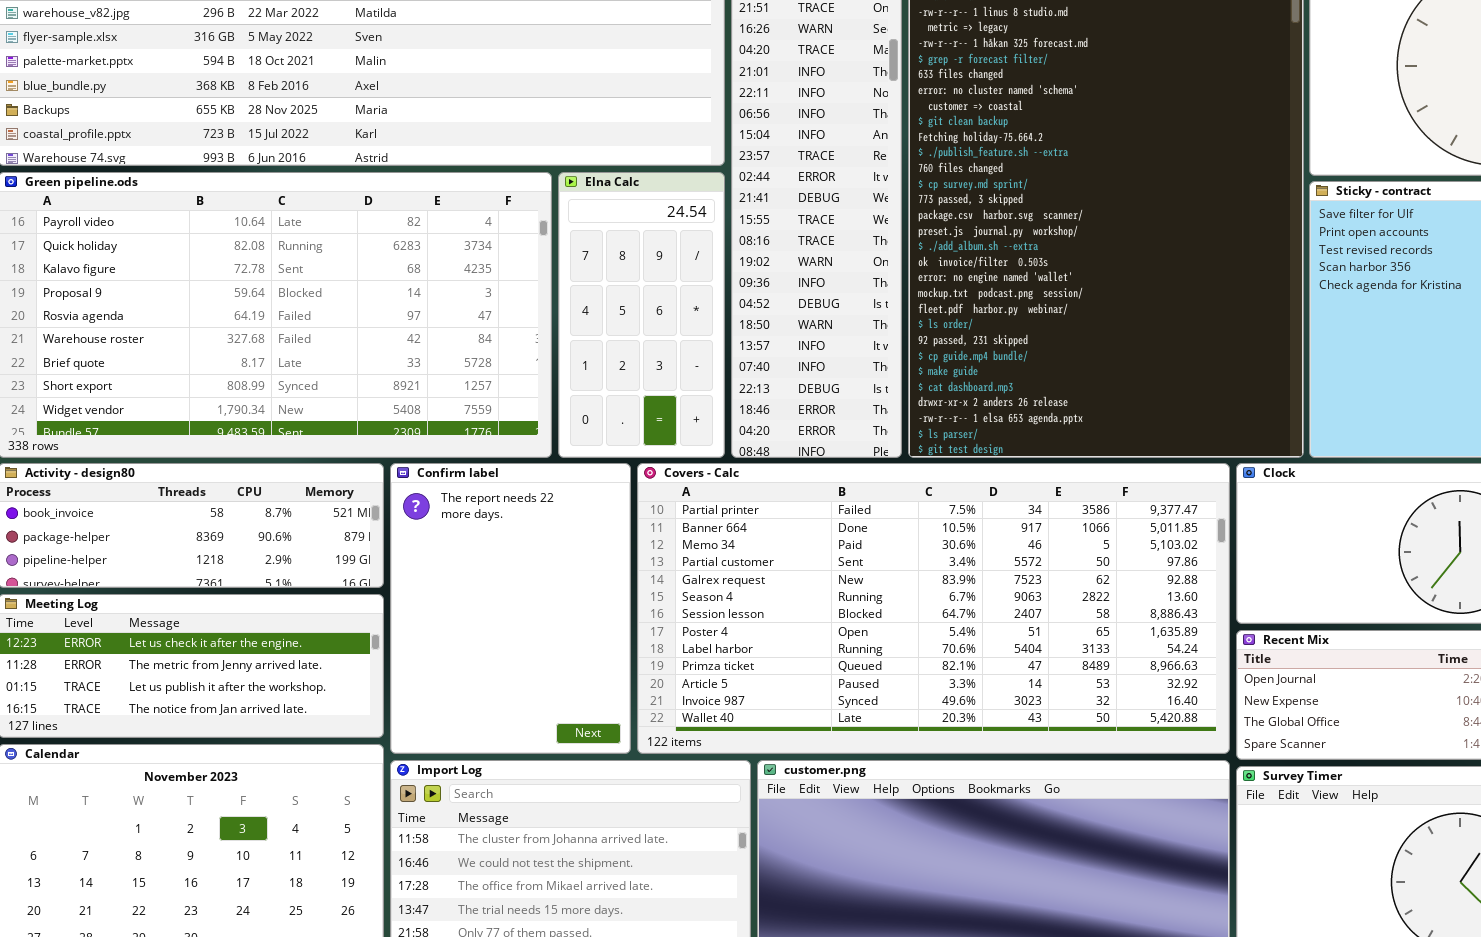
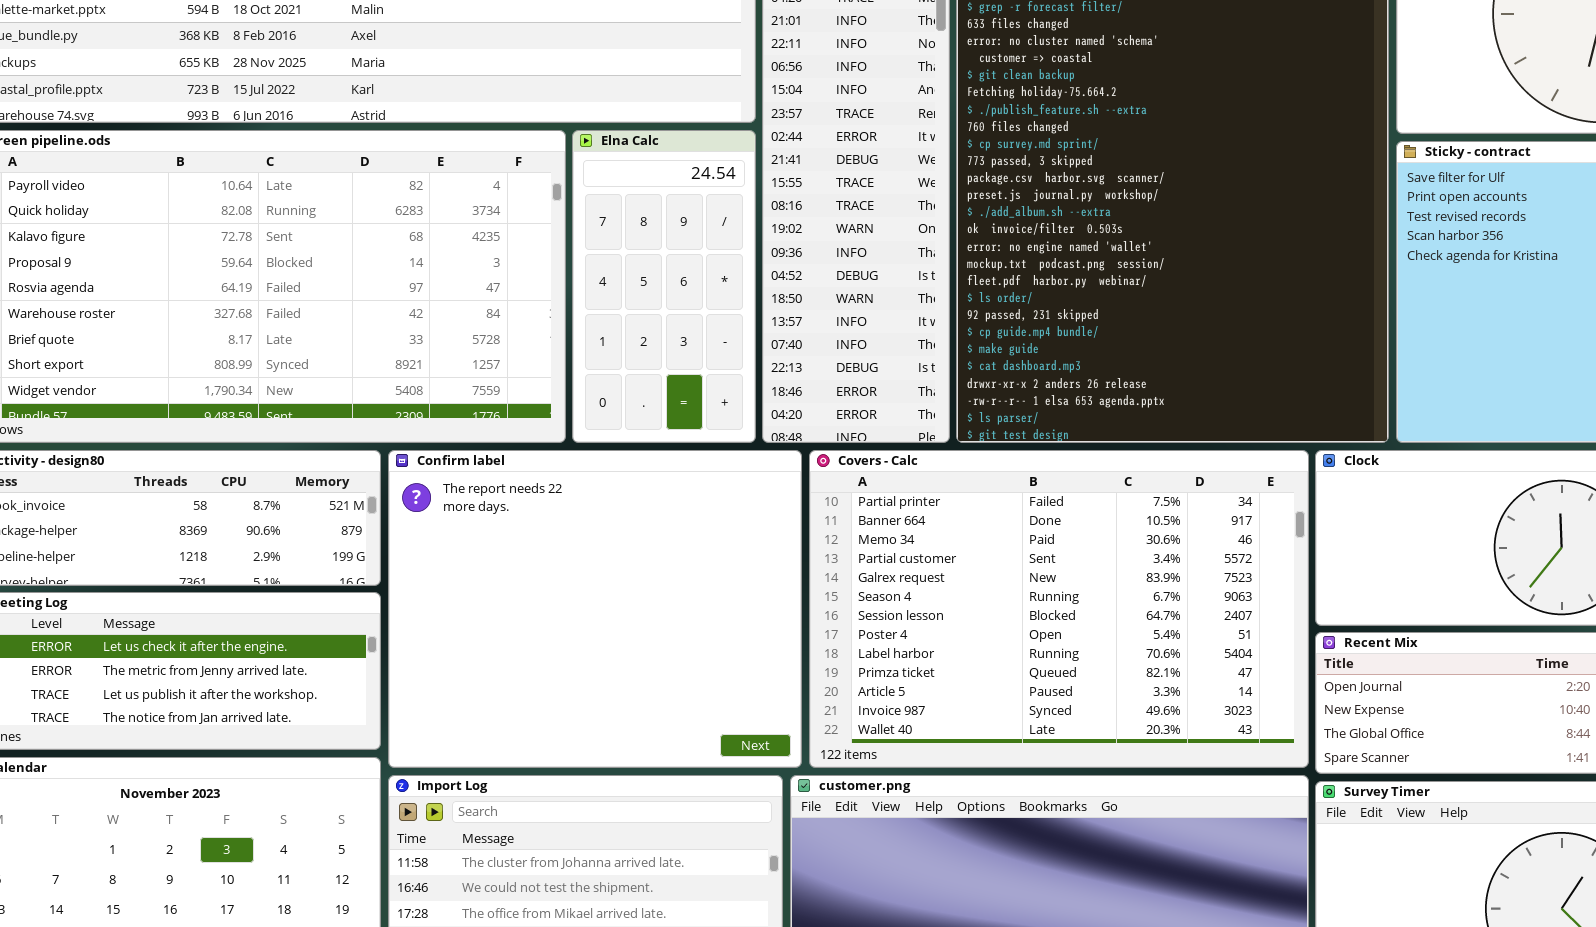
Confirm label: [390,463,631,754] -> [388,450,802,768], resized
Covers - Calc: [637,463,1230,754] -> [809,450,1309,768], resized

